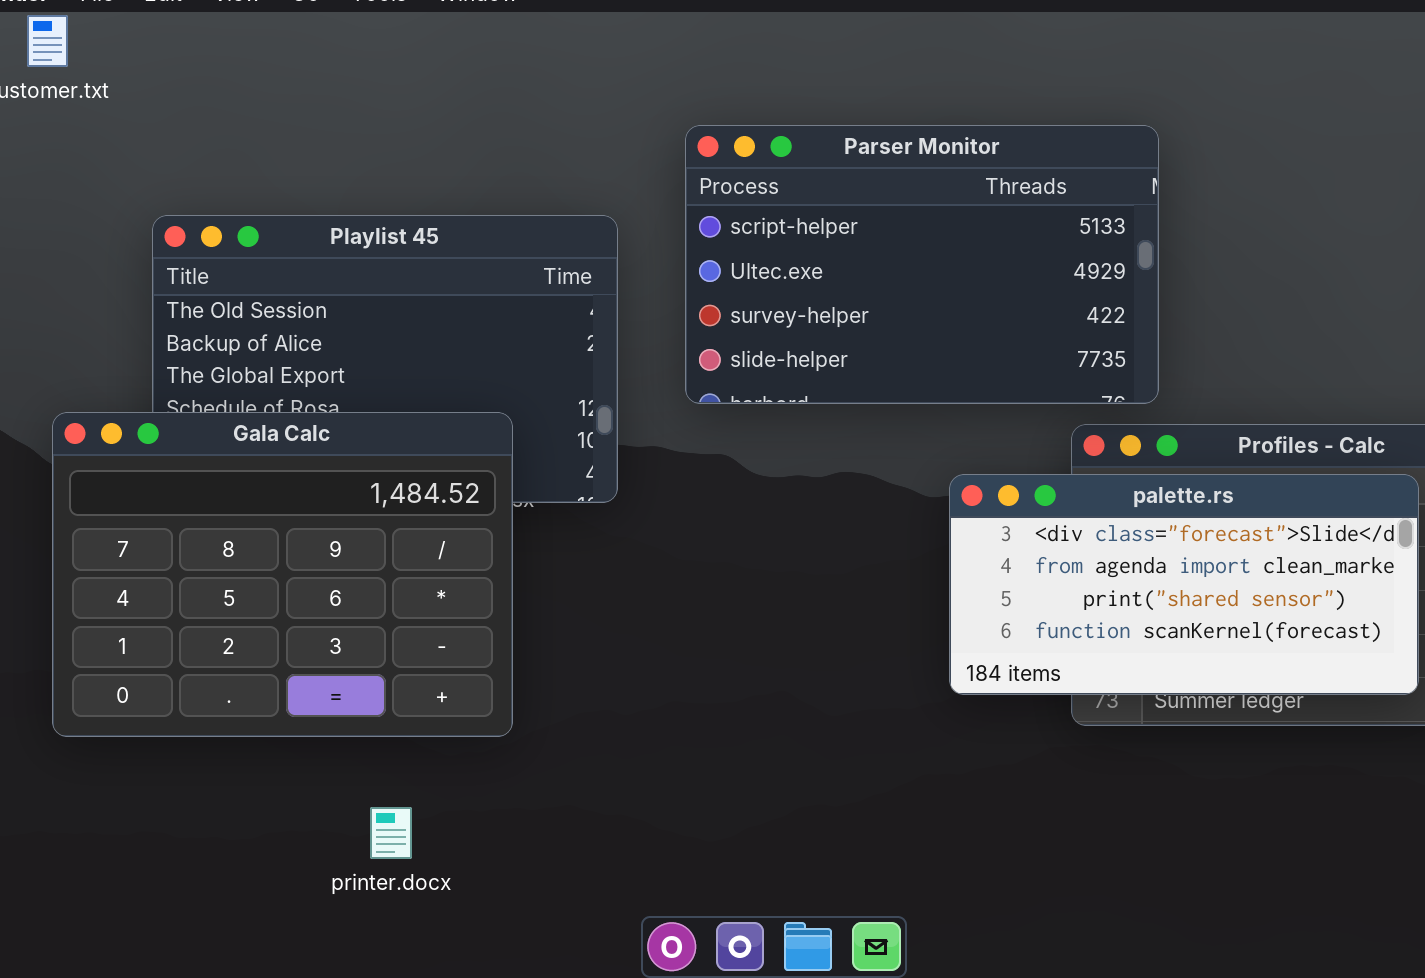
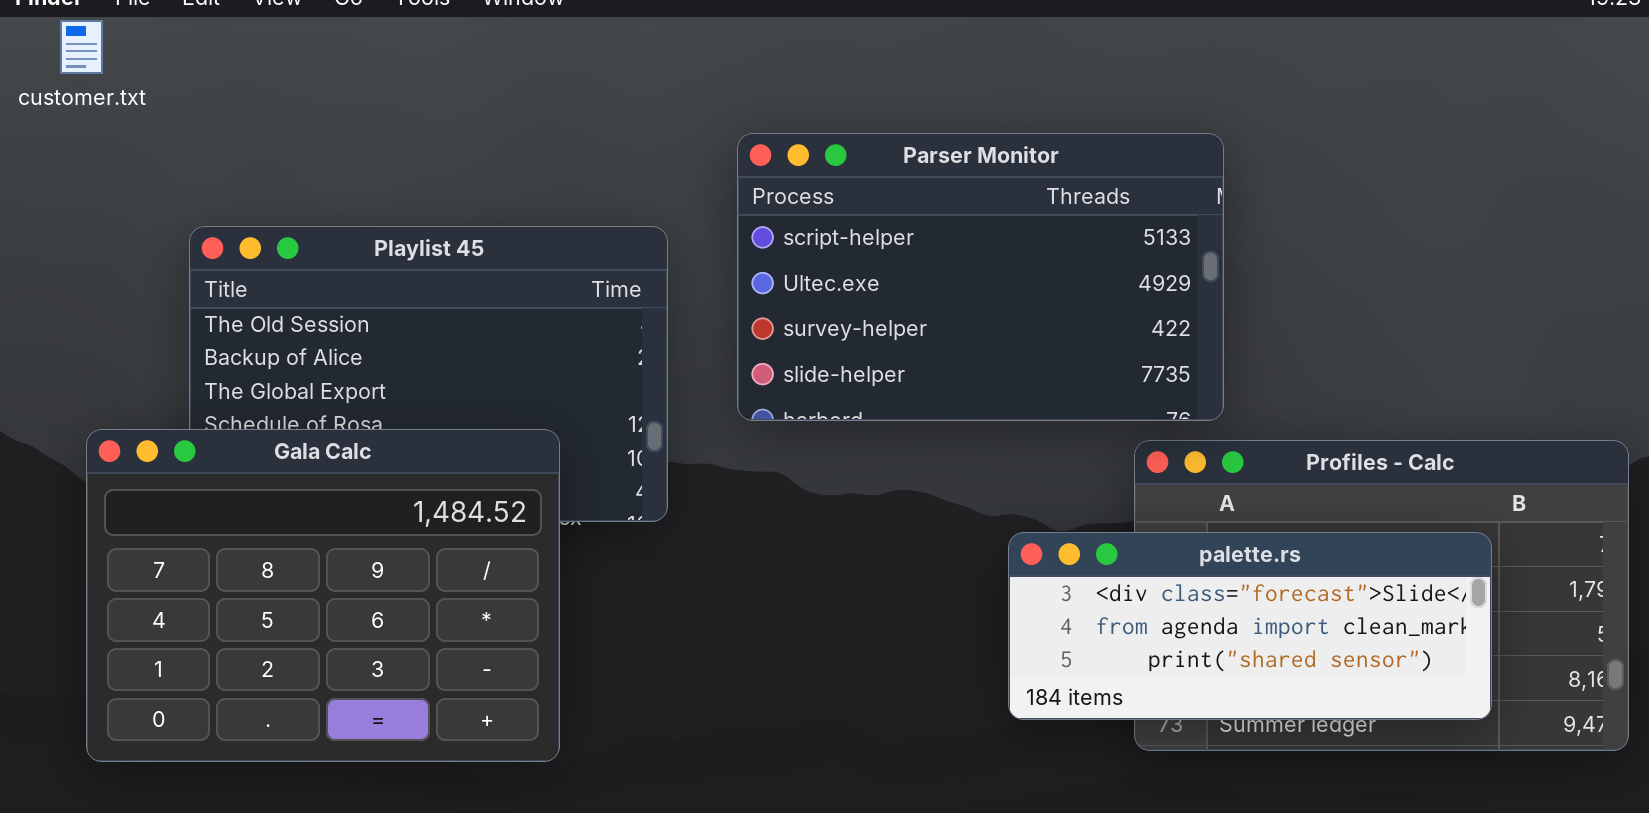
palette.rs: [949,474,1419,695] -> [1008,532,1492,720], resized

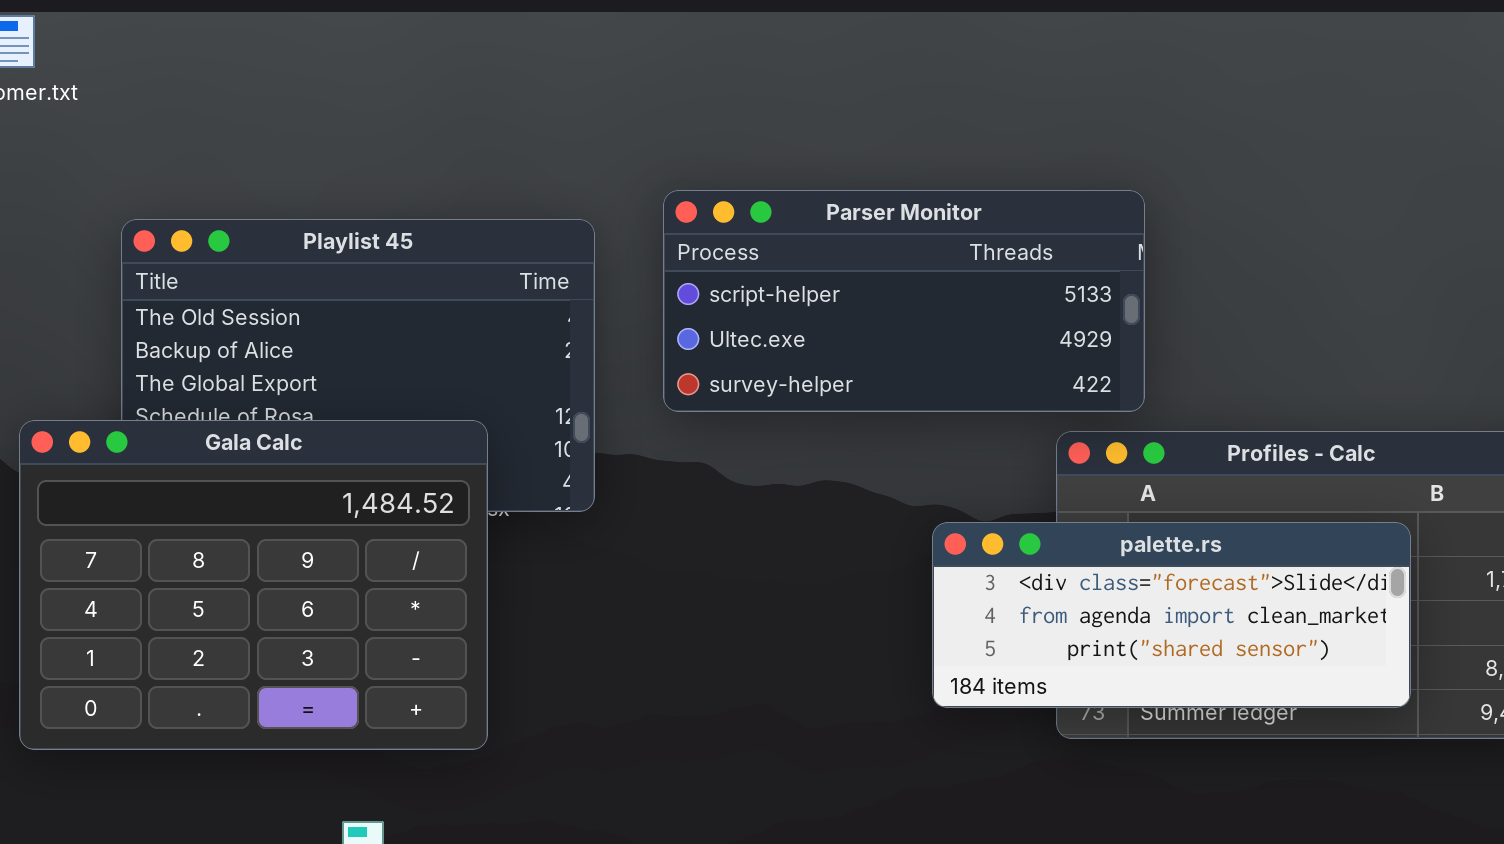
Parser Monitor: [737,133,1224,421] -> [663,190,1145,412], resized

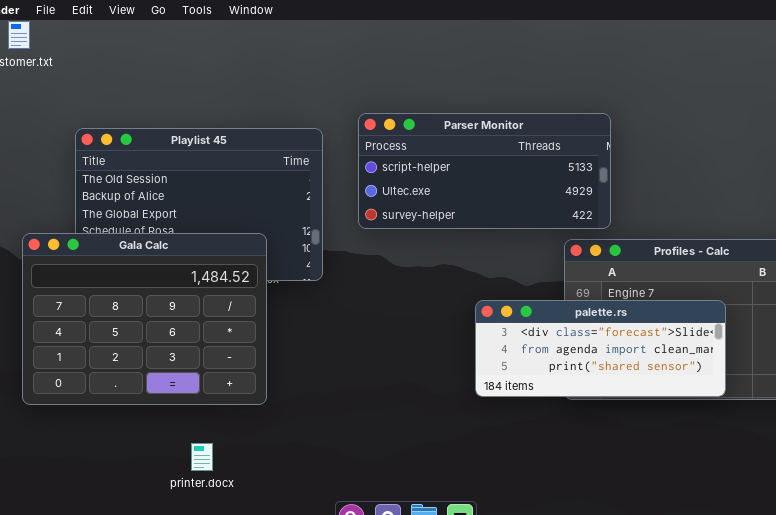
palette.rs: [932,522,1411,708] -> [475,300,726,397], moved

